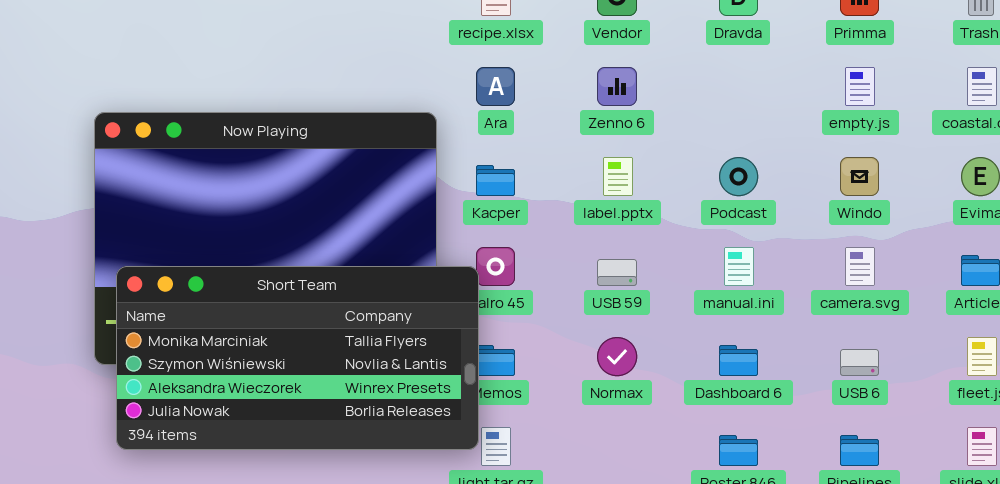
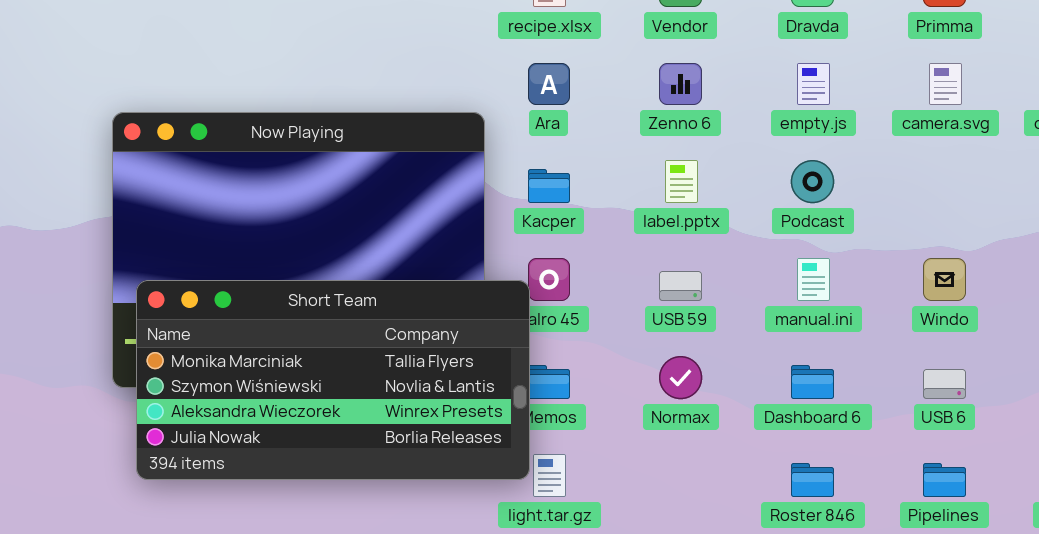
empty.js: [845,67,875,106] -> [797,63,830,105], moved
Windo: [840,157,879,196] -> [923,258,966,301], moved
camera.svg: [845,247,875,286] -> [929,63,962,105], moved

